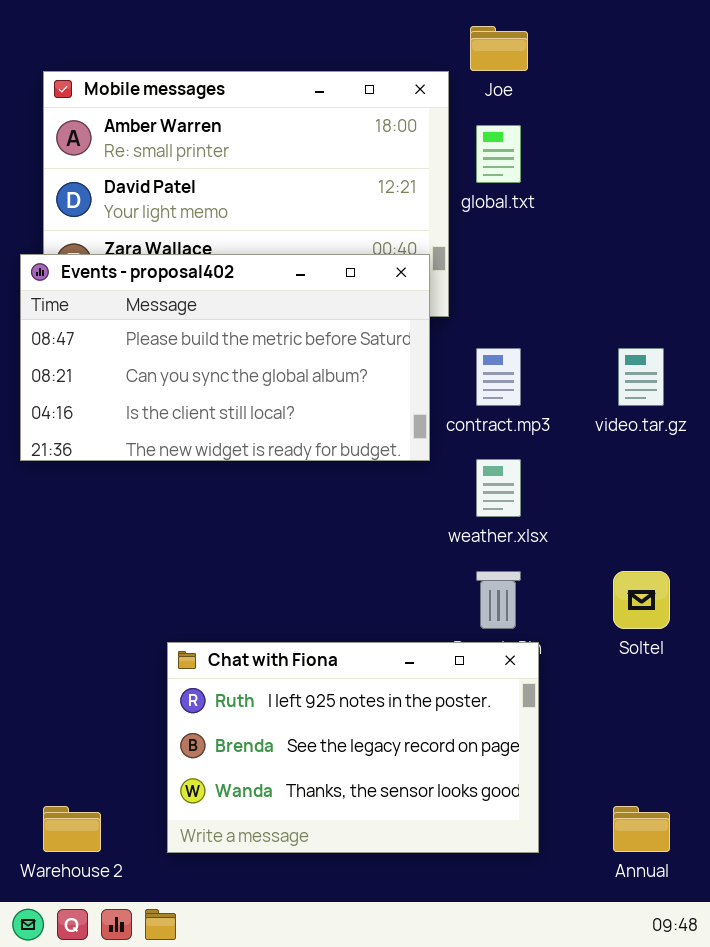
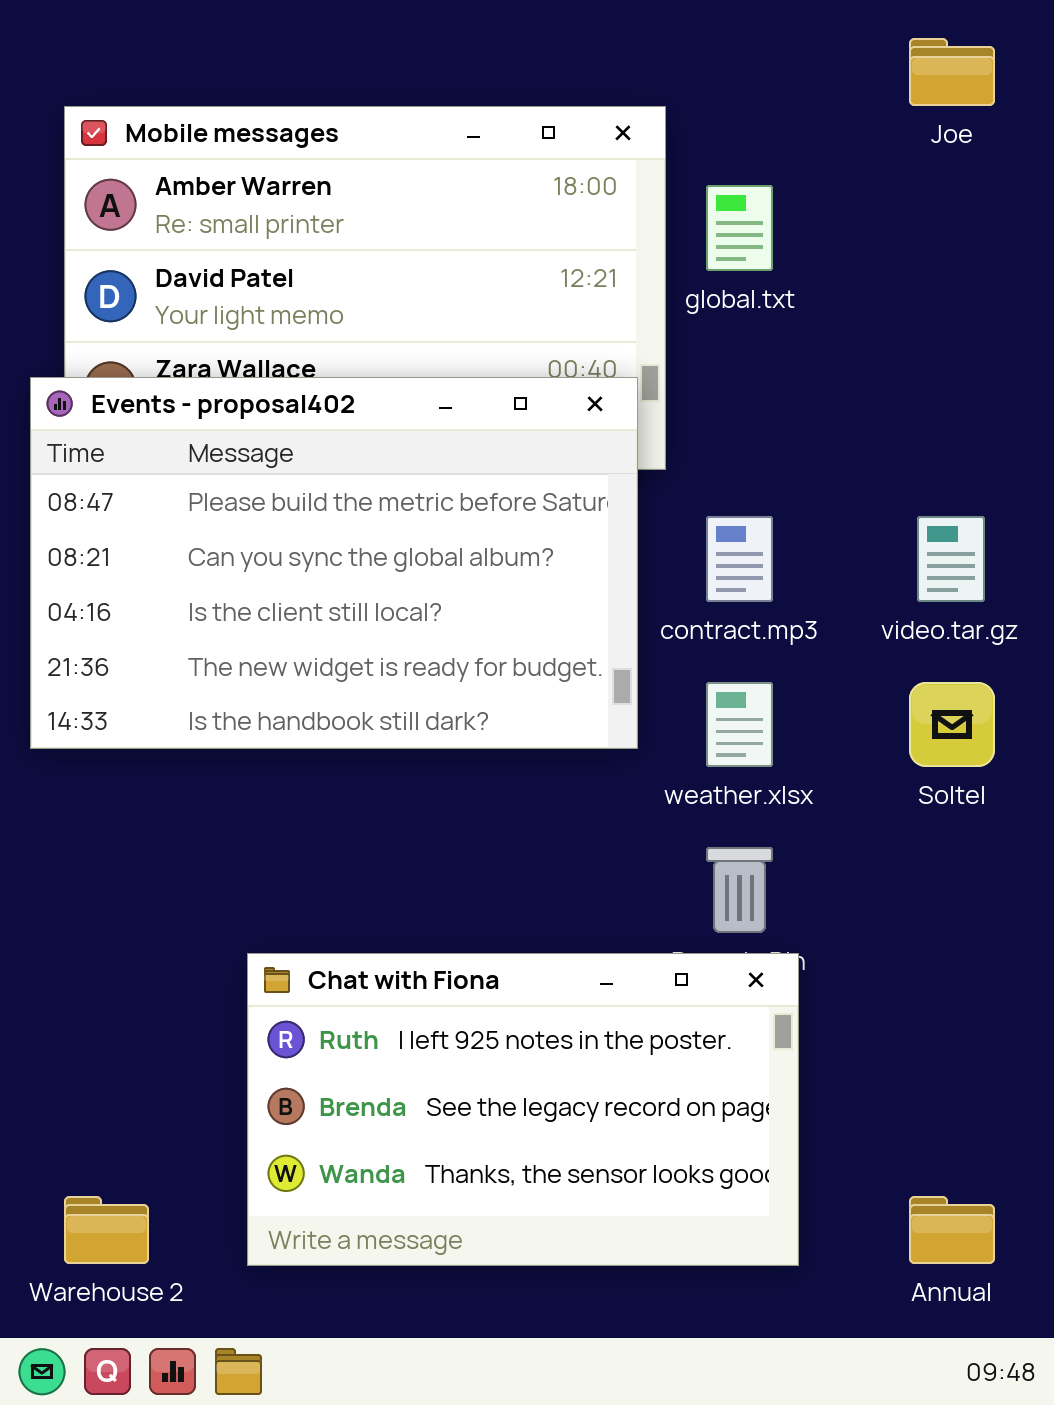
Joe: [470,26,528,71] -> [909,38,995,106], moved
Events - proposal402: [20,254,430,461] -> [30,377,638,749], resized
Soltel: [613,571,670,629] -> [909,682,995,767], moved

